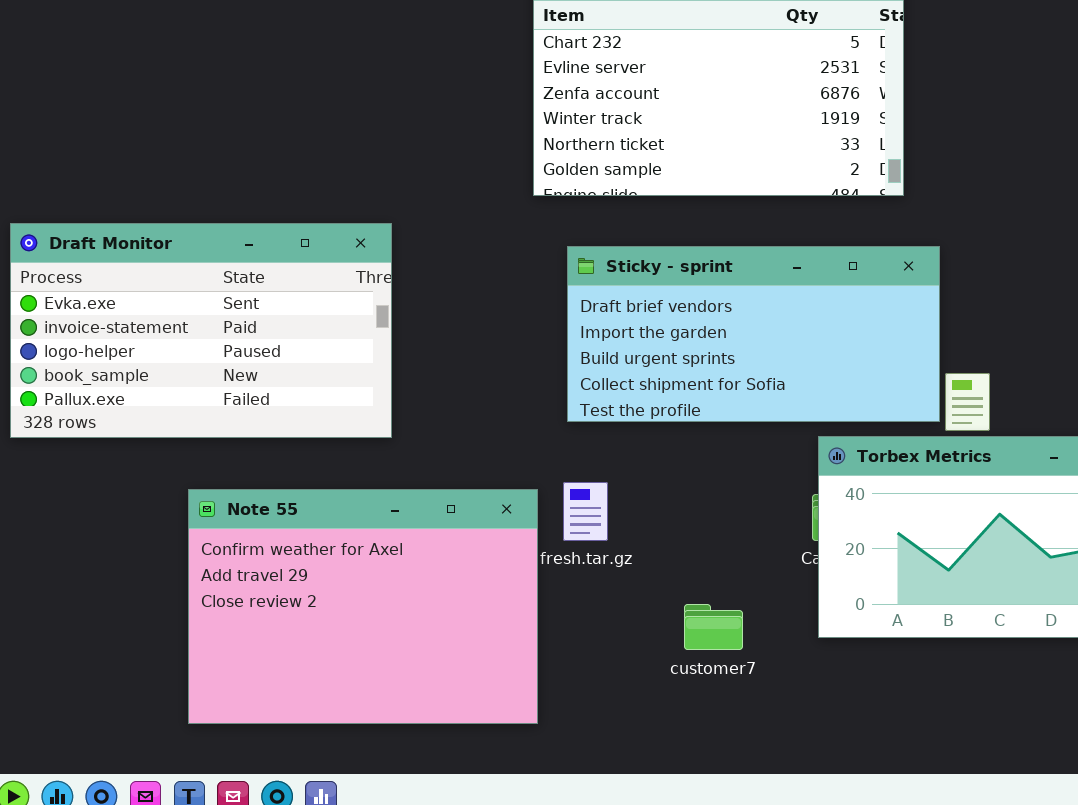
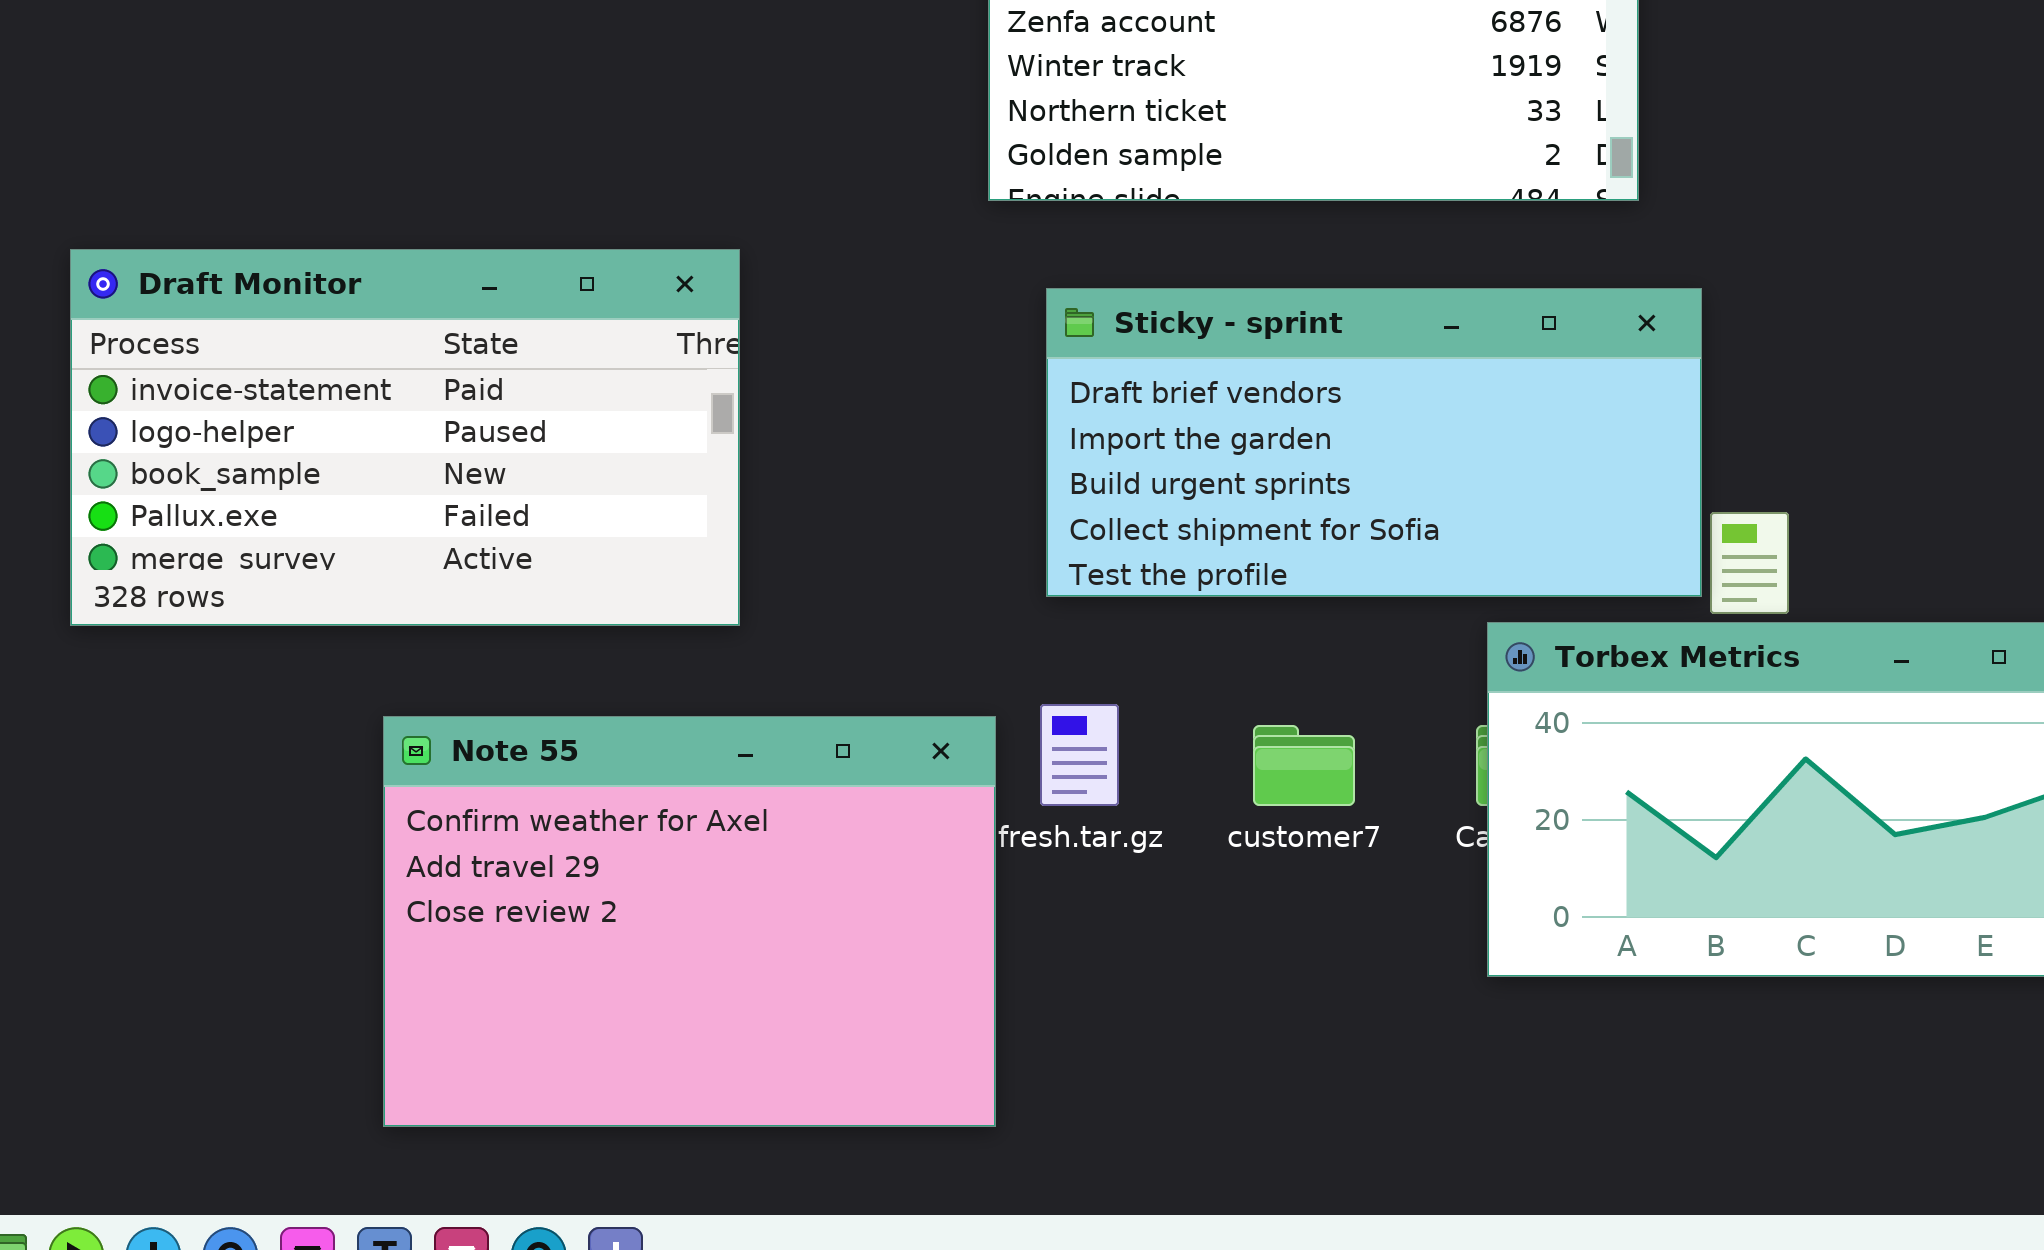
Draft Monitor: [10,223,392,438] -> [70,249,740,626], scrolled down 1 row
customer7: [684,604,743,650] -> [1253,725,1355,806], moved

